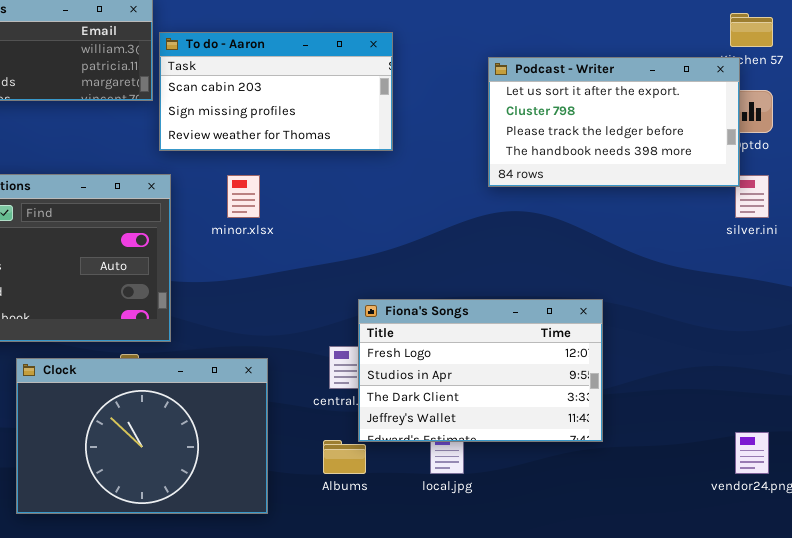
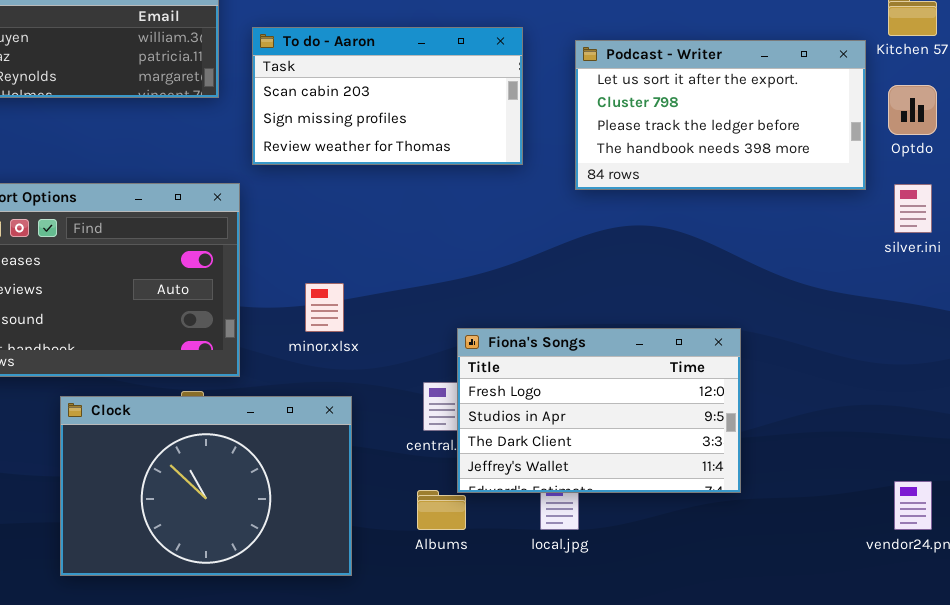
To do - Aaron: [159,32,393,151] -> [252,27,523,165], moved
Podcast - Writer: [488,57,740,187] -> [575,40,866,190], moved
minor.xlsx: [227,175,260,218] -> [305,283,344,332], moved

